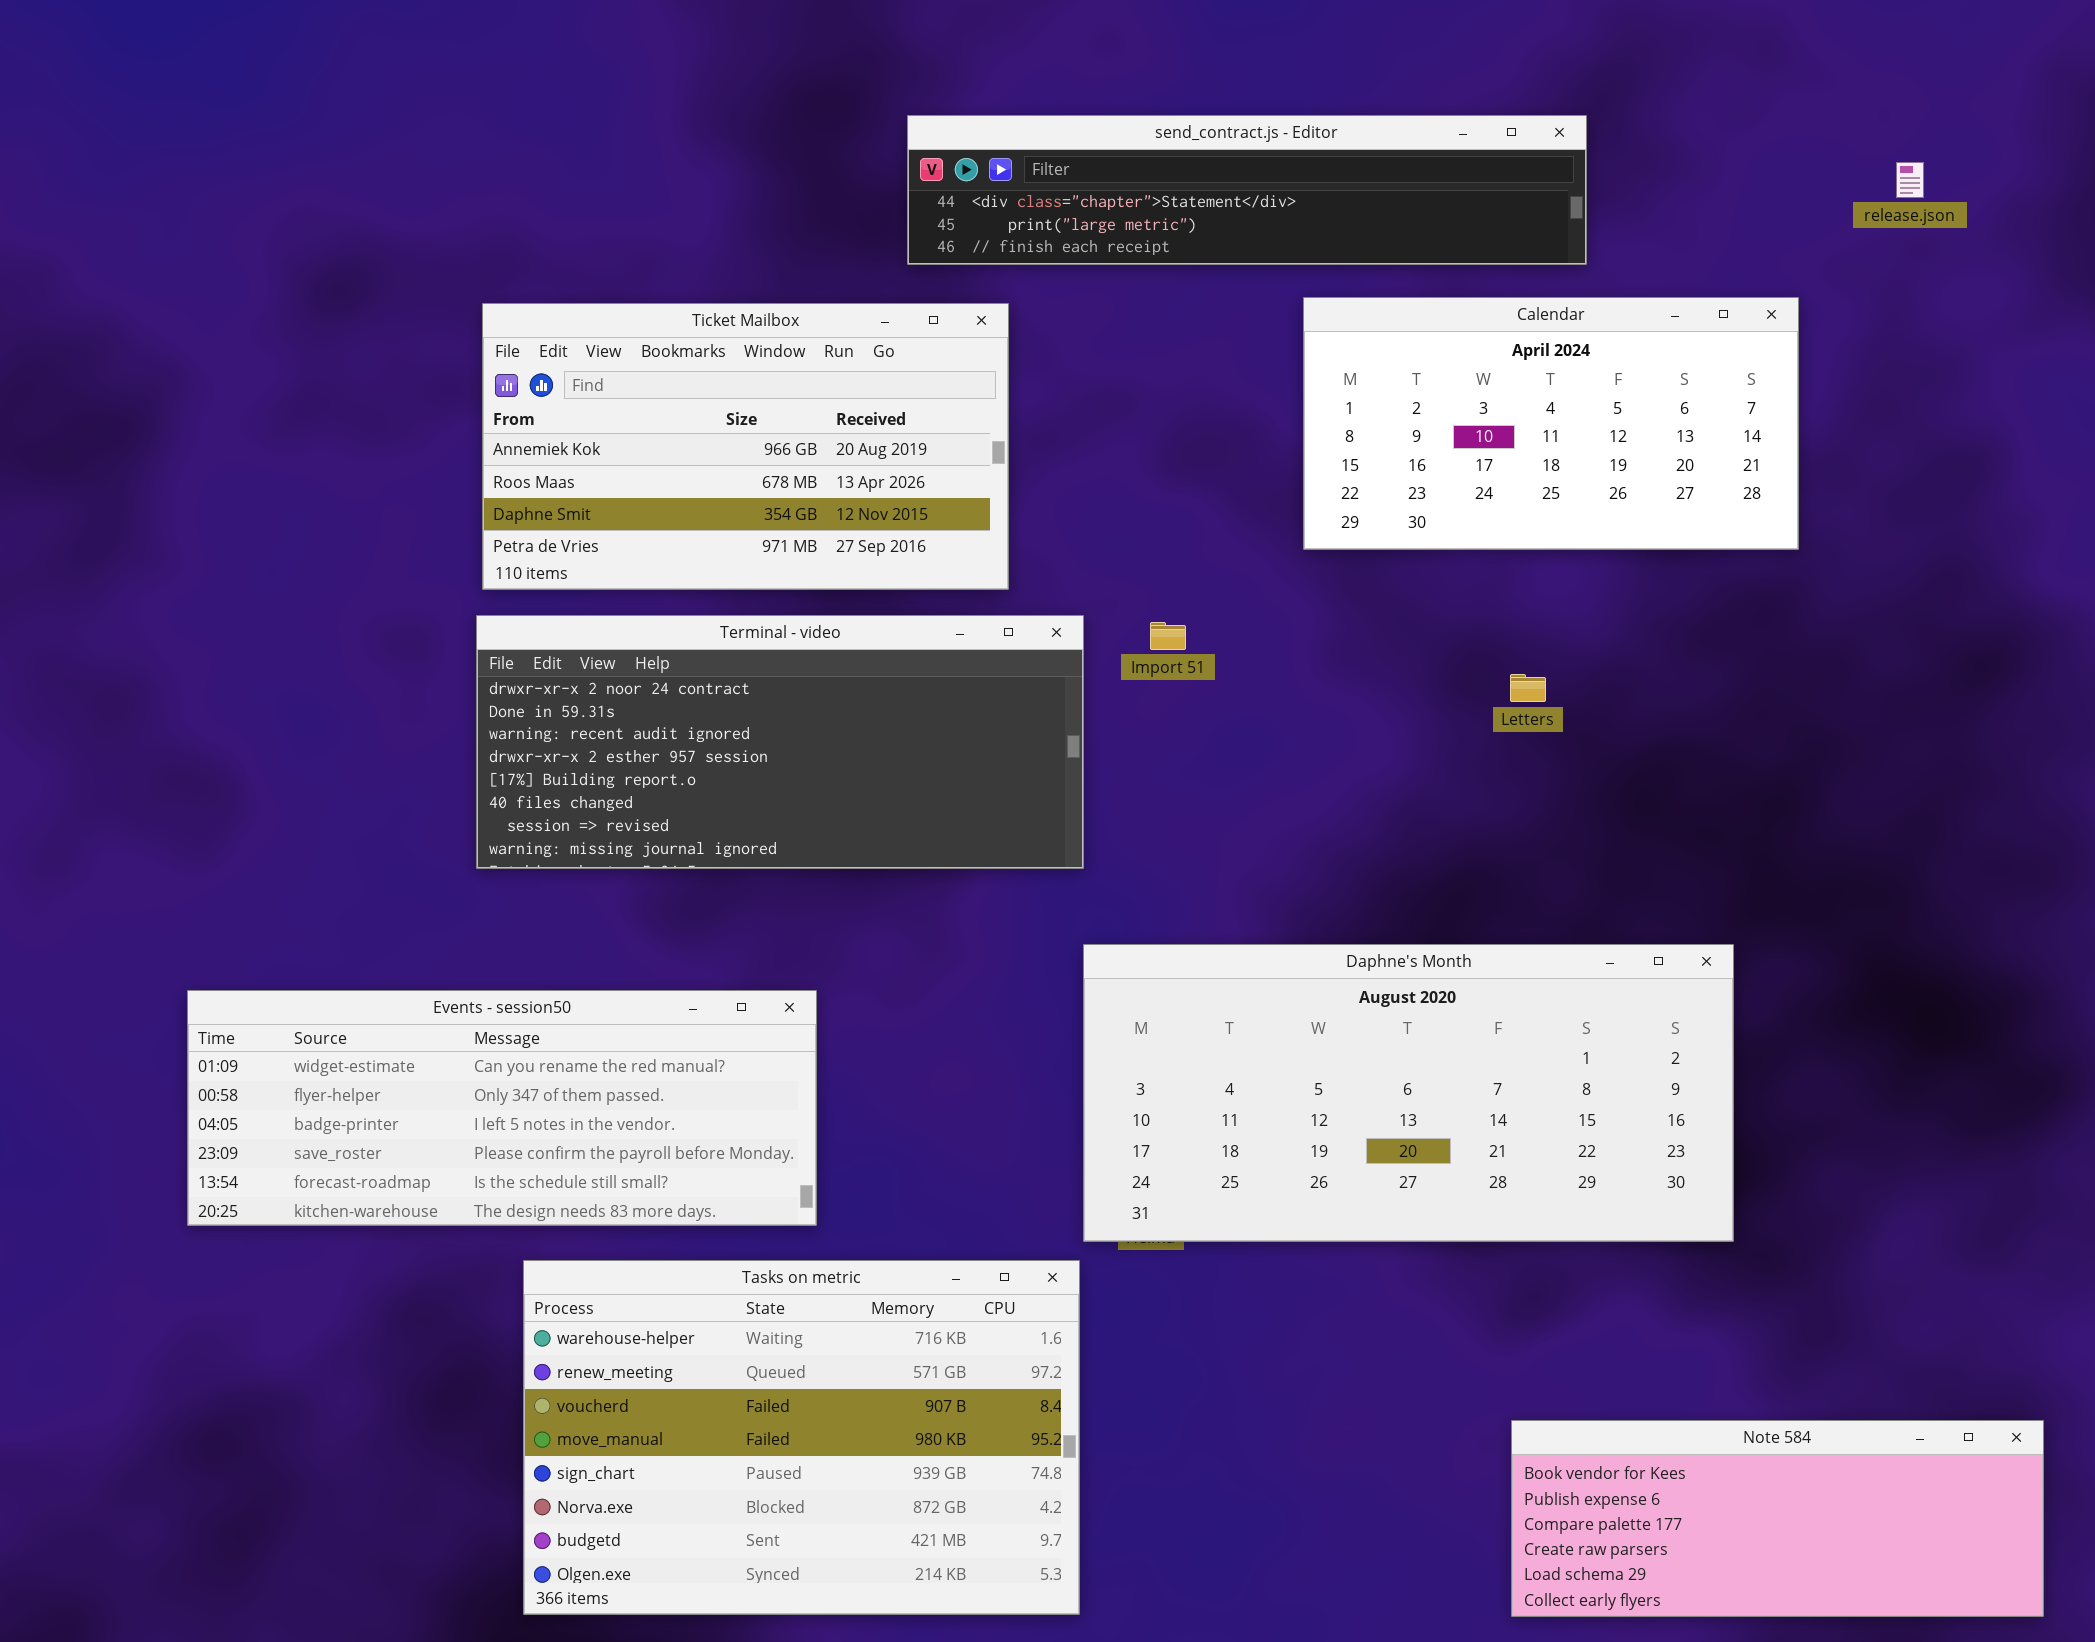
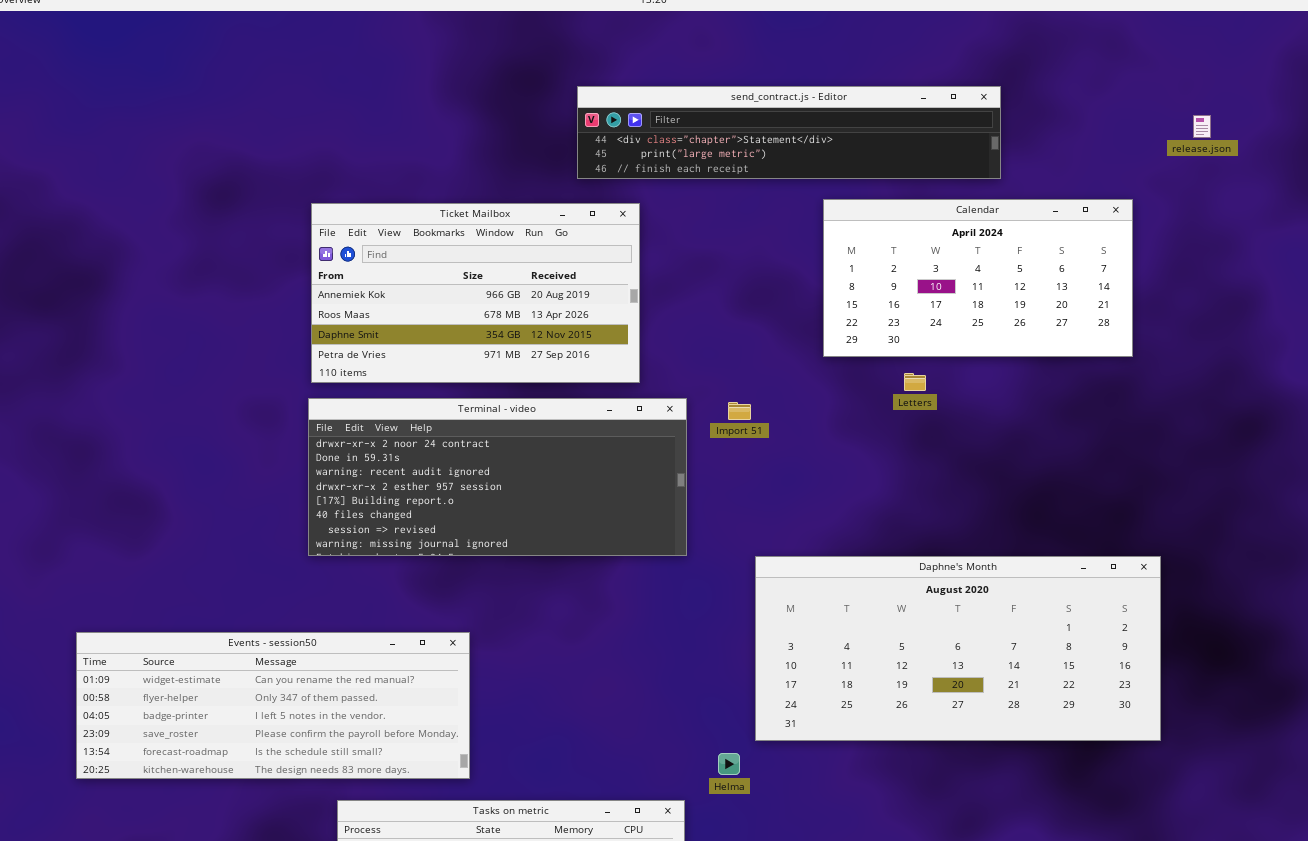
Letters: [1510,674,1546,702] -> [904,373,926,391], moved
Daphne's Month: [1083,944,1734,1242] -> [755,556,1161,741], moved
Events - session50: [187,990,817,1226] -> [76,632,470,779], moved

